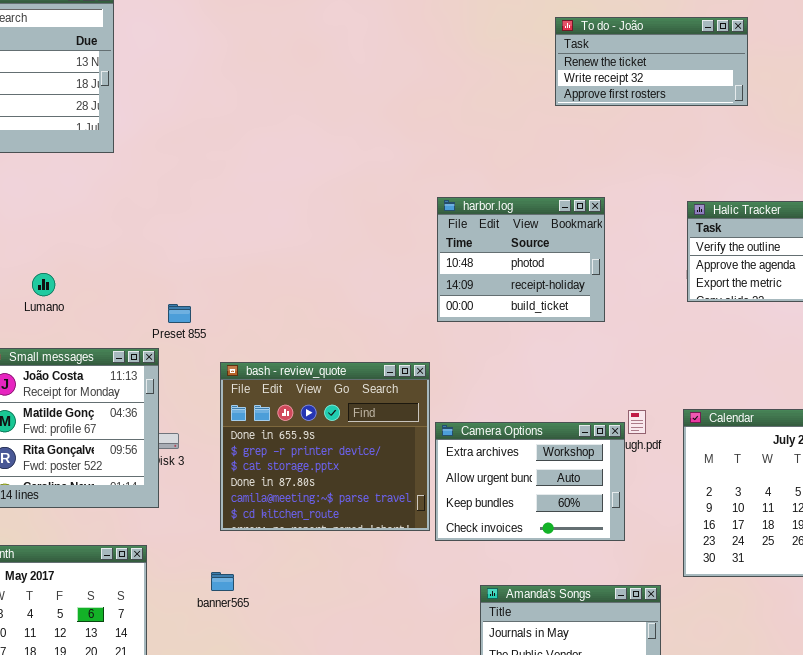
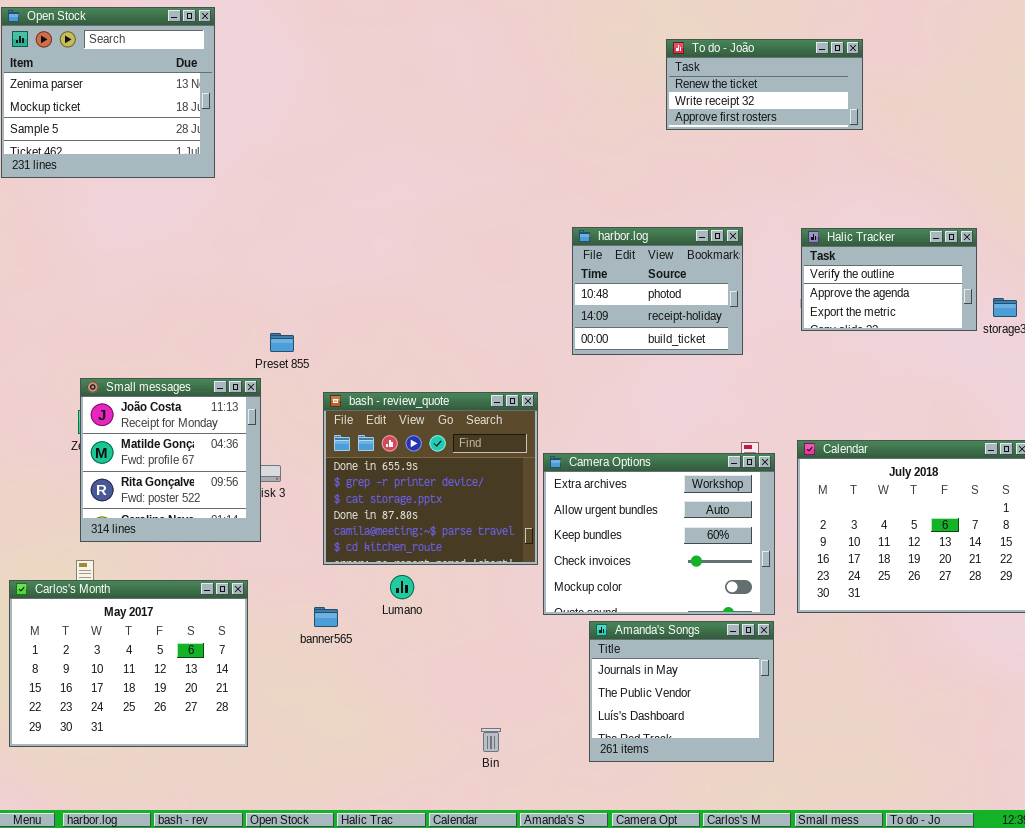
harbor.log: [437,197,605,322] -> [572,227,743,355], moved
Lumano: [32,273,55,296] -> [390,575,414,599], moved
Camera Options: [435,422,625,541] -> [543,453,775,615], resized

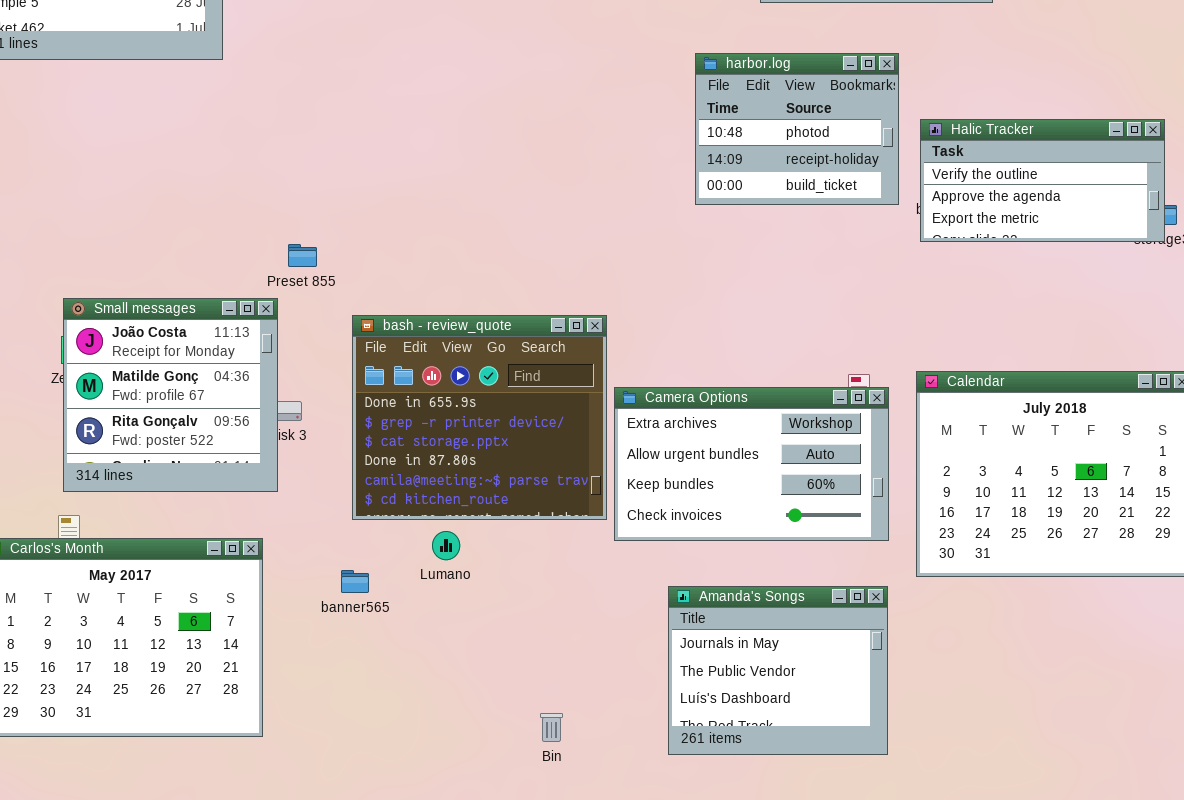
harbor.log: [572,227,743,355] -> [695,53,899,205], moved
Halic Tracker: [801,228,977,331] -> [920,119,1165,242], resized
Camera Options: [543,453,775,615] -> [614,387,889,541], resized

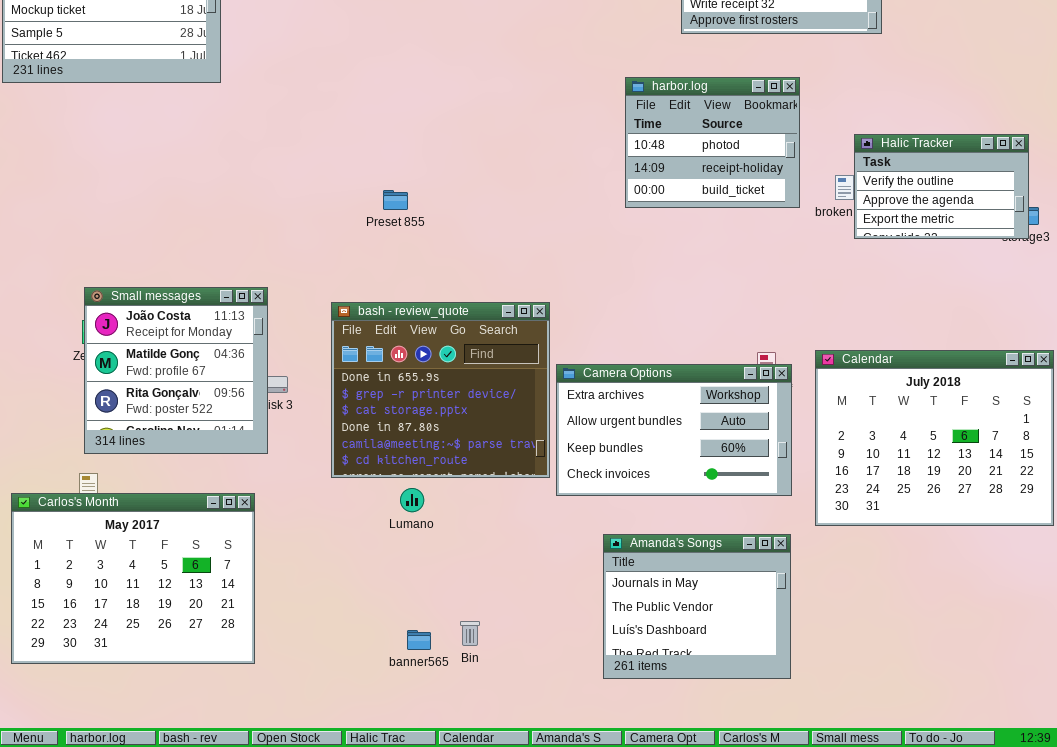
Halic Tracker: [920,119,1165,242] -> [854,134,1029,239], resized
Preset 855: [288,244,317,267] -> [383,190,408,210], moved
banner565: [341,570,369,593] -> [407,630,431,650], moved
Bin: [540,713,563,742] -> [460,621,480,646], moved

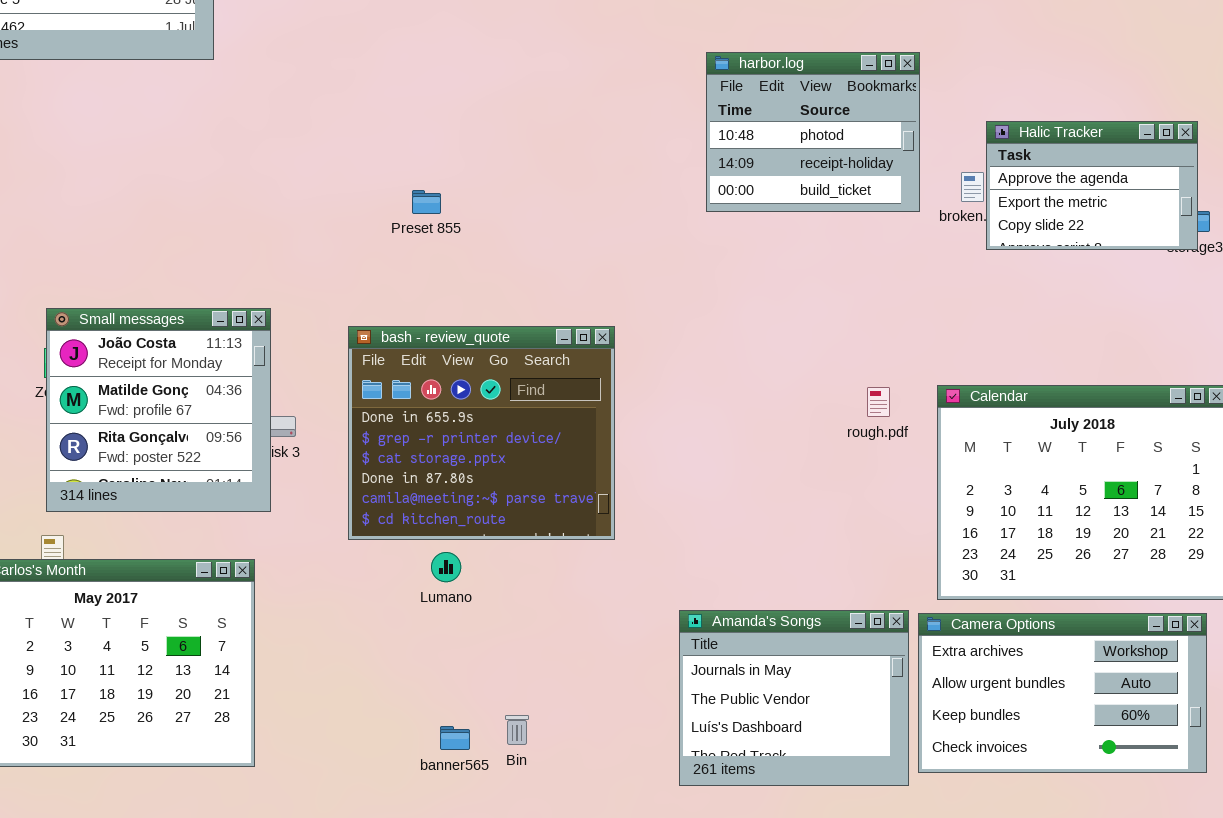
Halic Tracker: [854,134,1029,239] -> [986,121,1198,250], scrolled down 1 row
Camera Options: [556,364,792,496] -> [918,613,1207,773], moved

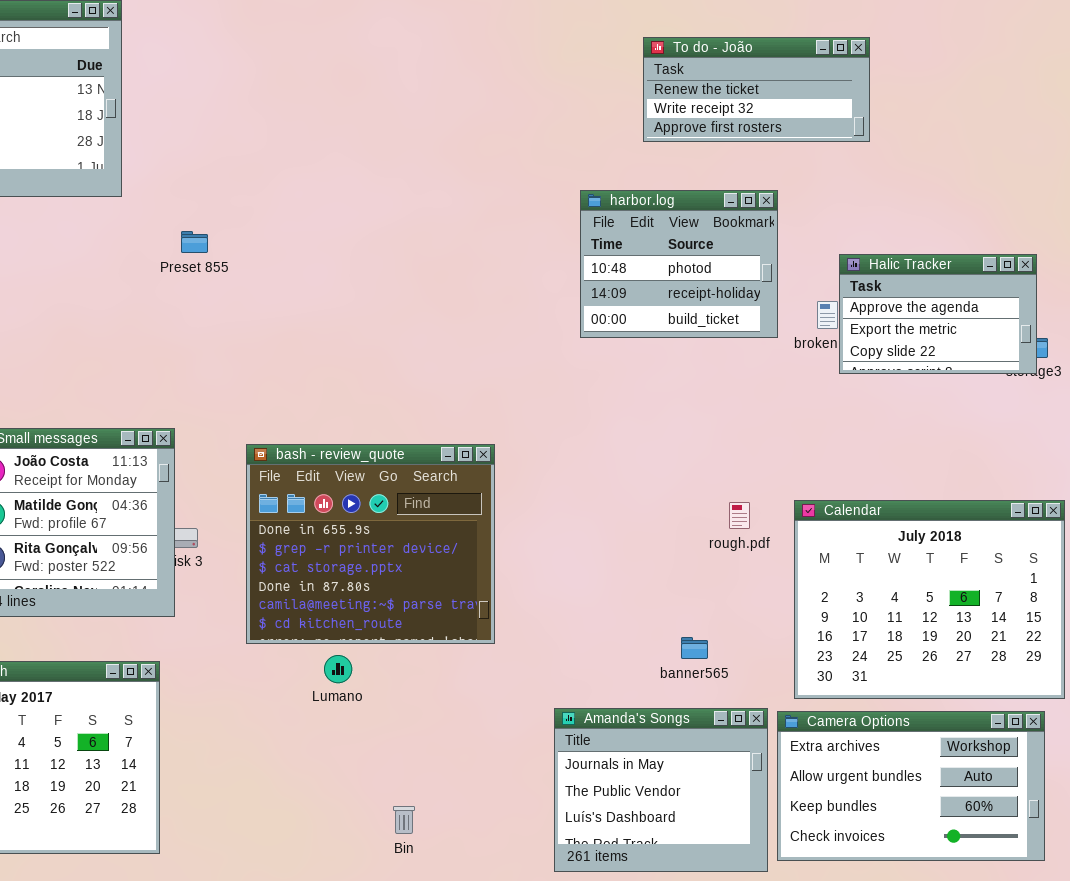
Preset 855: [412,190,441,214] -> [181,231,208,253], moved
banner565: [440,726,470,750] -> [681,637,708,659], moved

